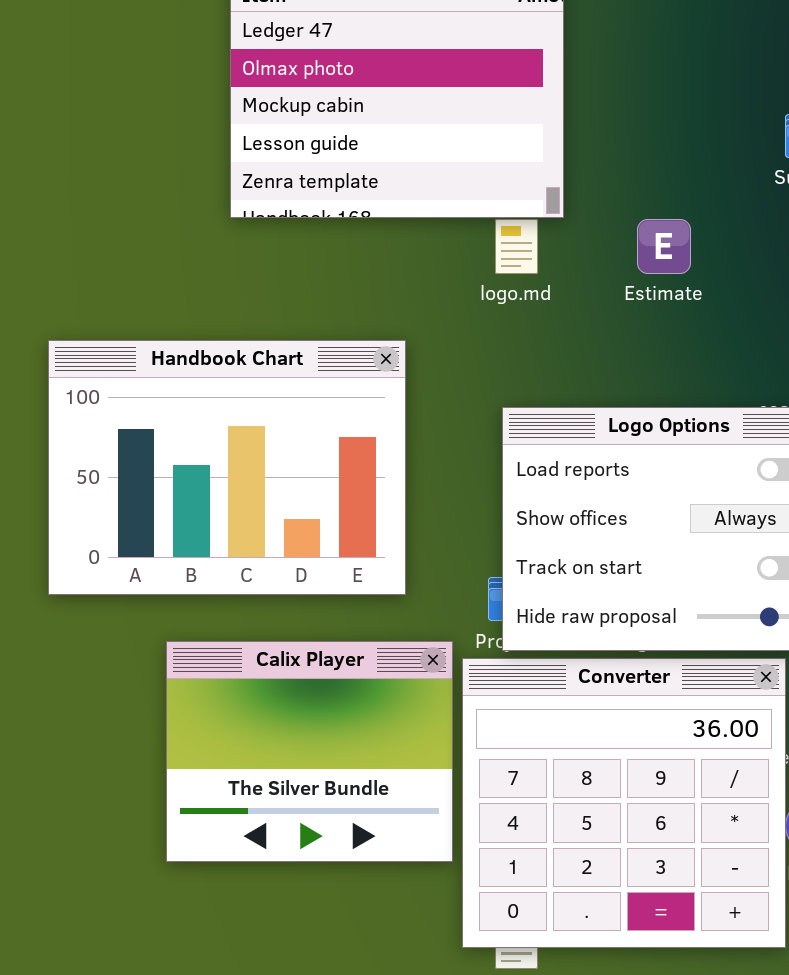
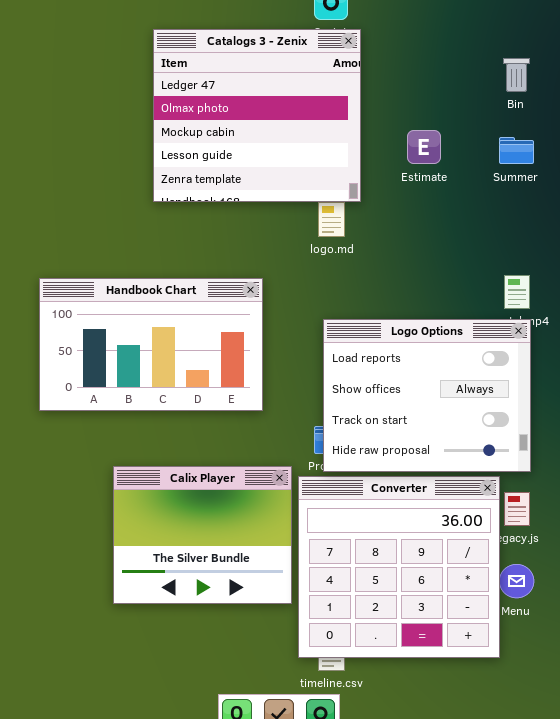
Estimate: [637,219,691,274] -> [407,130,441,164], moved
Handbook Chart: [48,340,406,595] -> [39,278,263,411], resized

